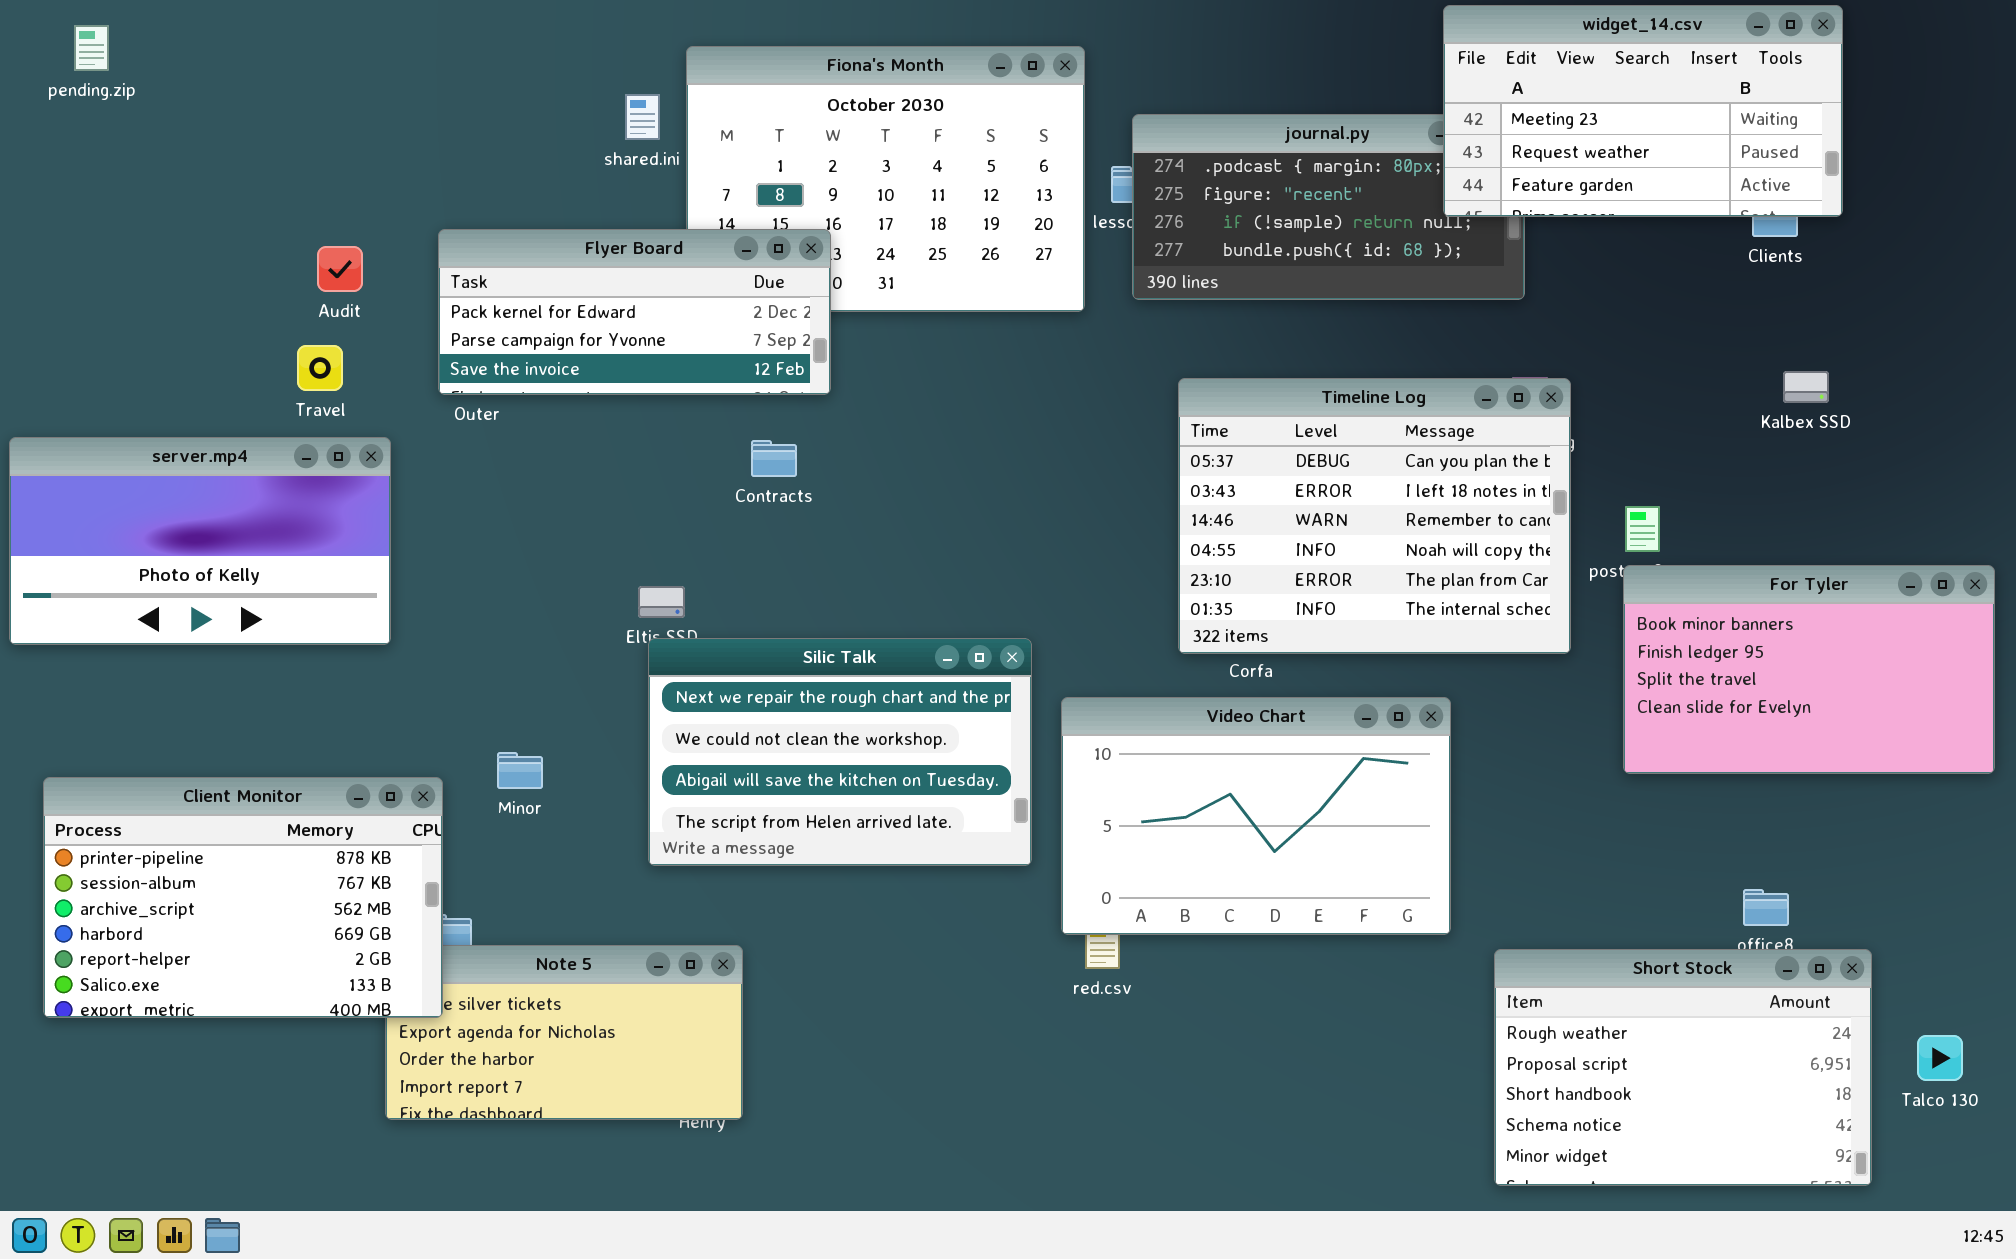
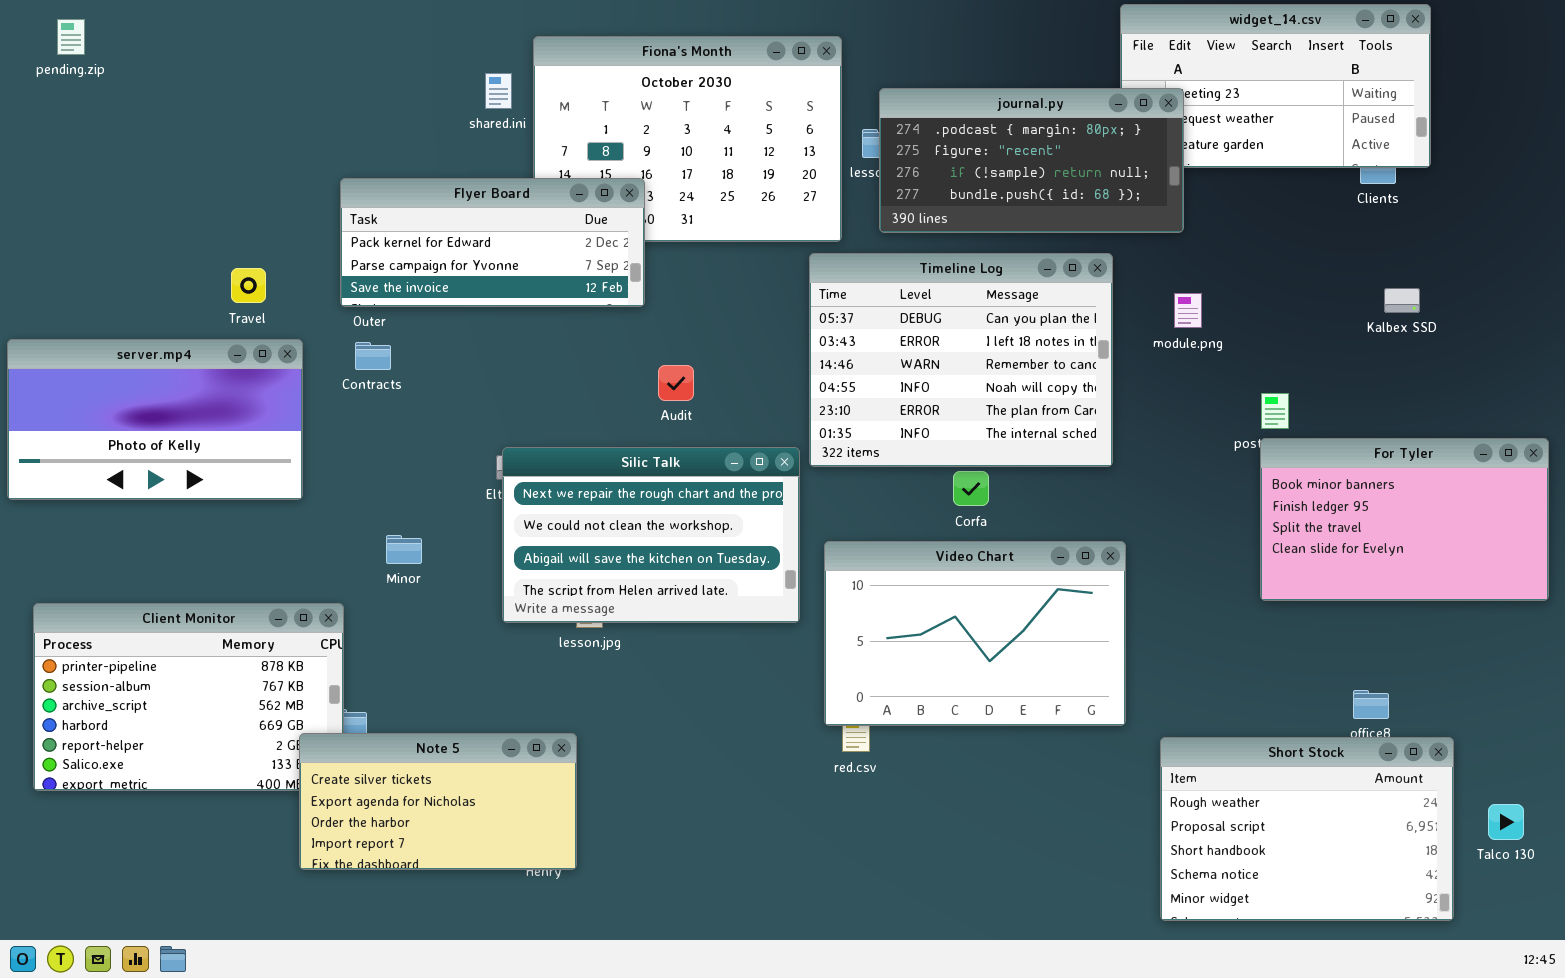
journal.py: [1132,114,1525,300] -> [879,88,1184,233], raised
Audit: [317,246,363,292] -> [658,365,694,401], moved
Timeline Log: [1178,378,1571,654] -> [809,253,1113,467], moved
Contracts: [751,440,797,477] -> [355,342,391,370], moved
Silic Talk: [648,638,1032,866] -> [502,447,800,623], moved
Minor: [497,752,543,789] -> [386,535,422,564], moved
Note 5: [385,945,743,1120] -> [299,733,577,870], raised

